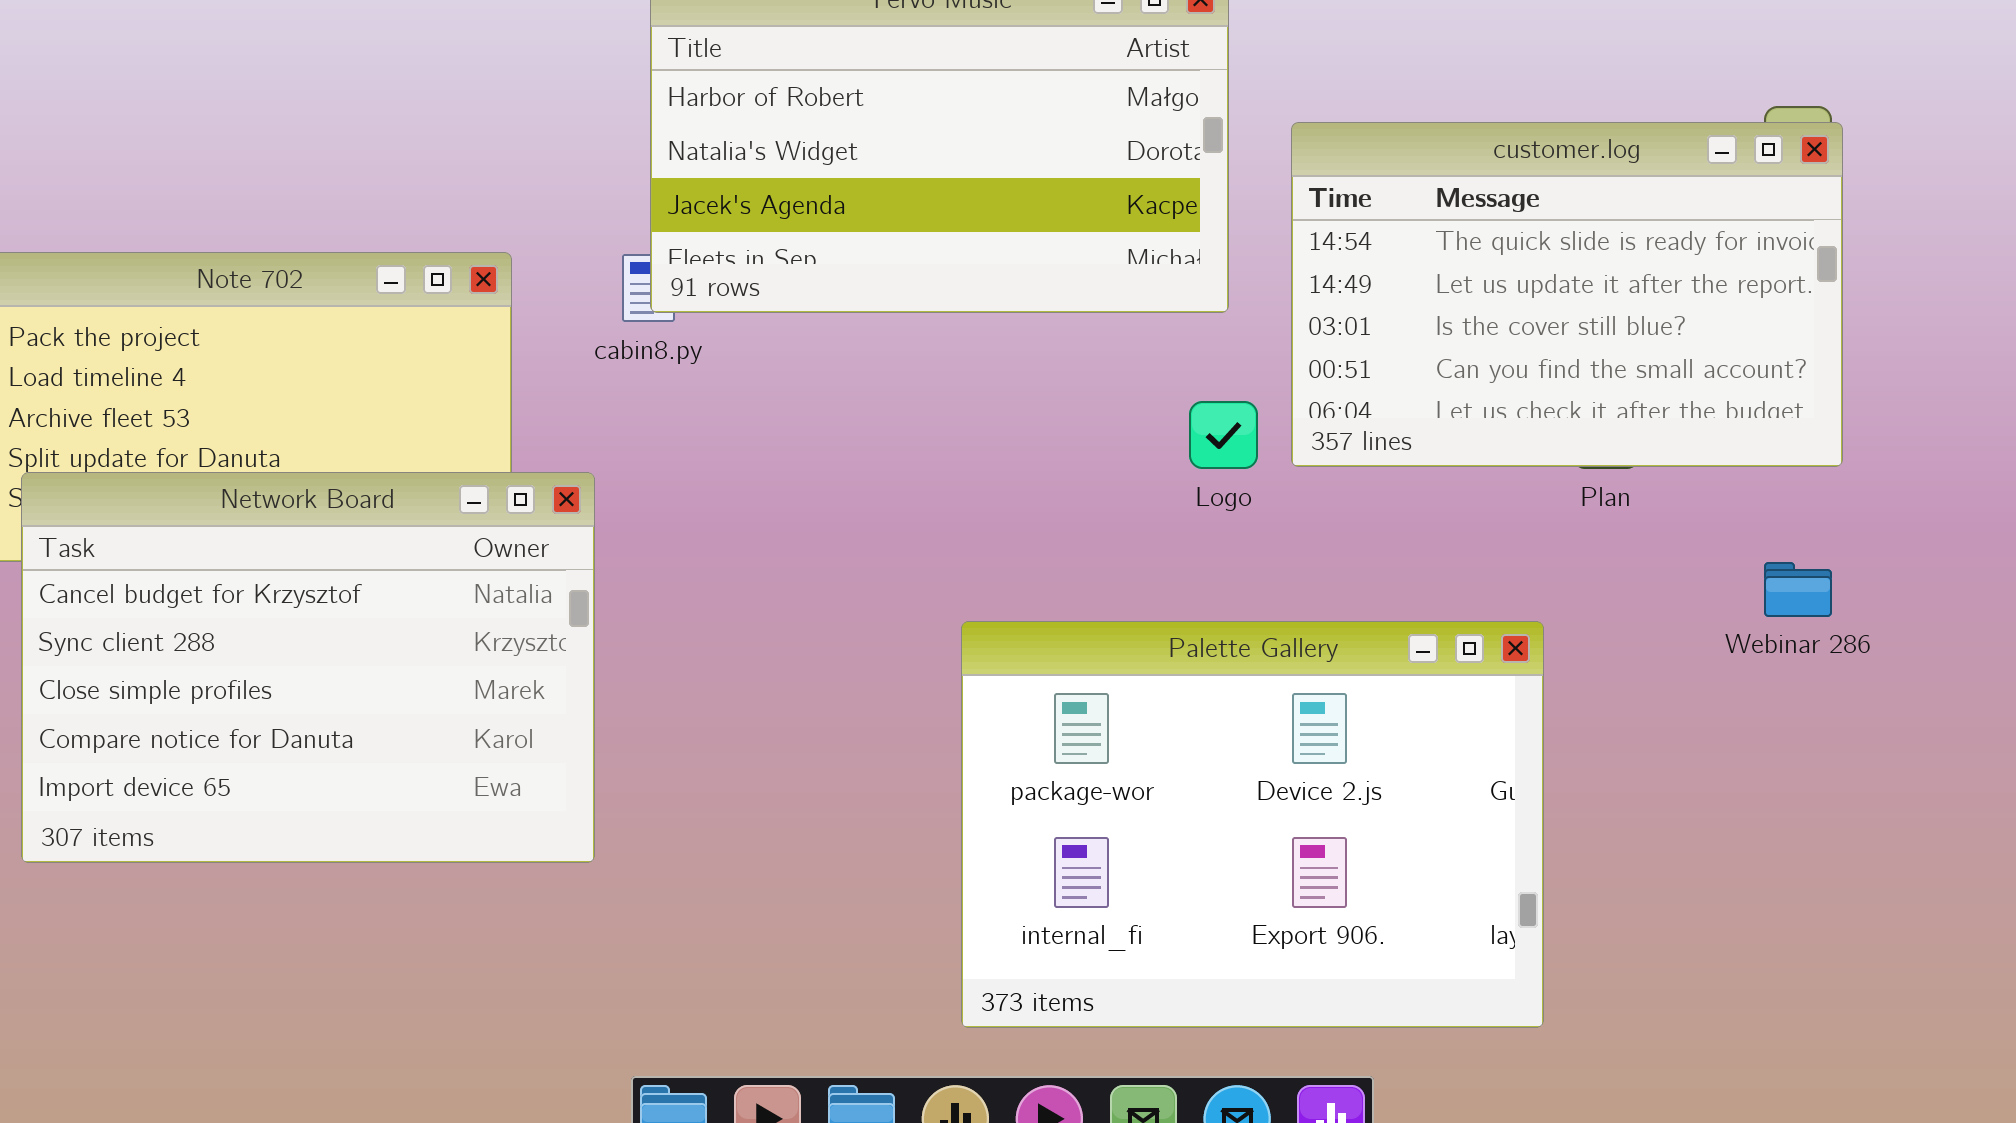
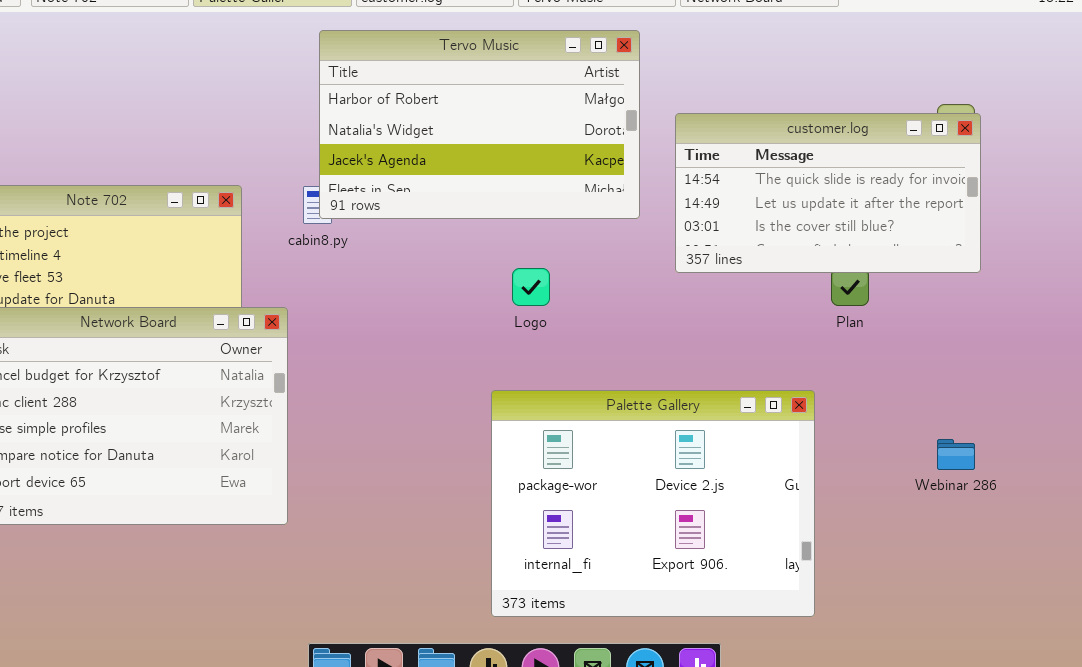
customer.log: [1291,122,1843,467] -> [675,113,981,273], resized
Logo: [1189,401,1258,469] -> [512,268,550,306], moved
Webinar 286: [1764,562,1832,617] -> [937,439,975,470], moved

